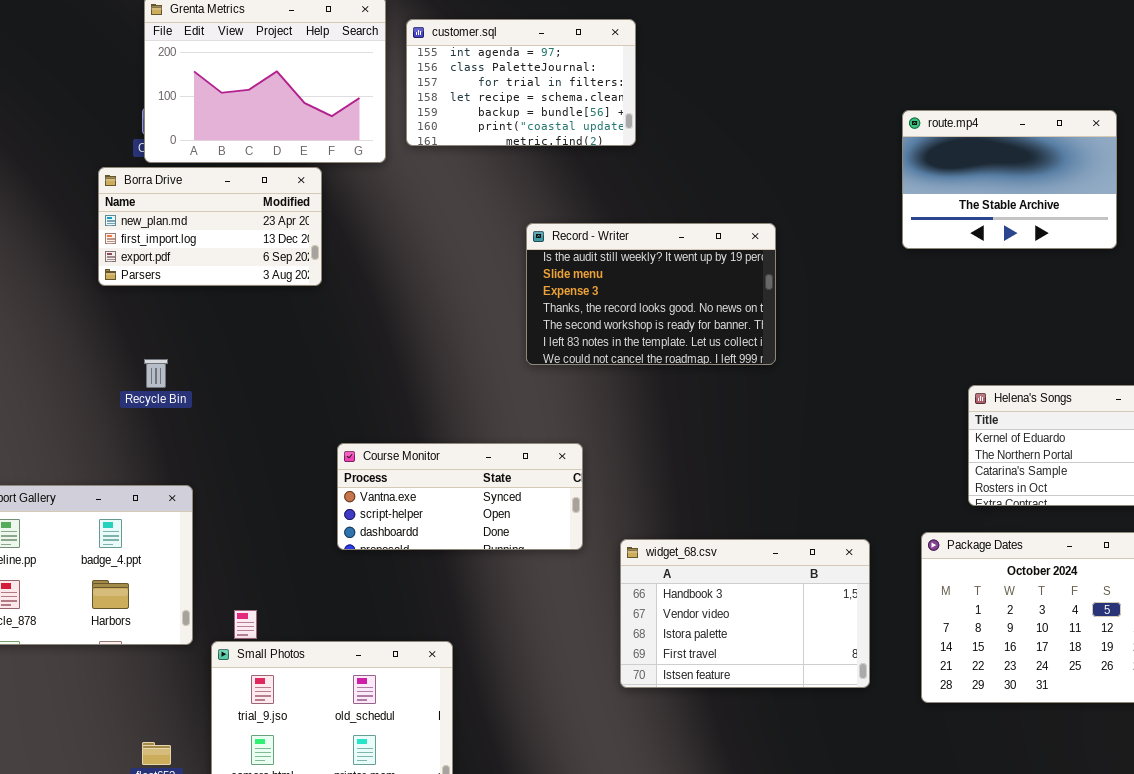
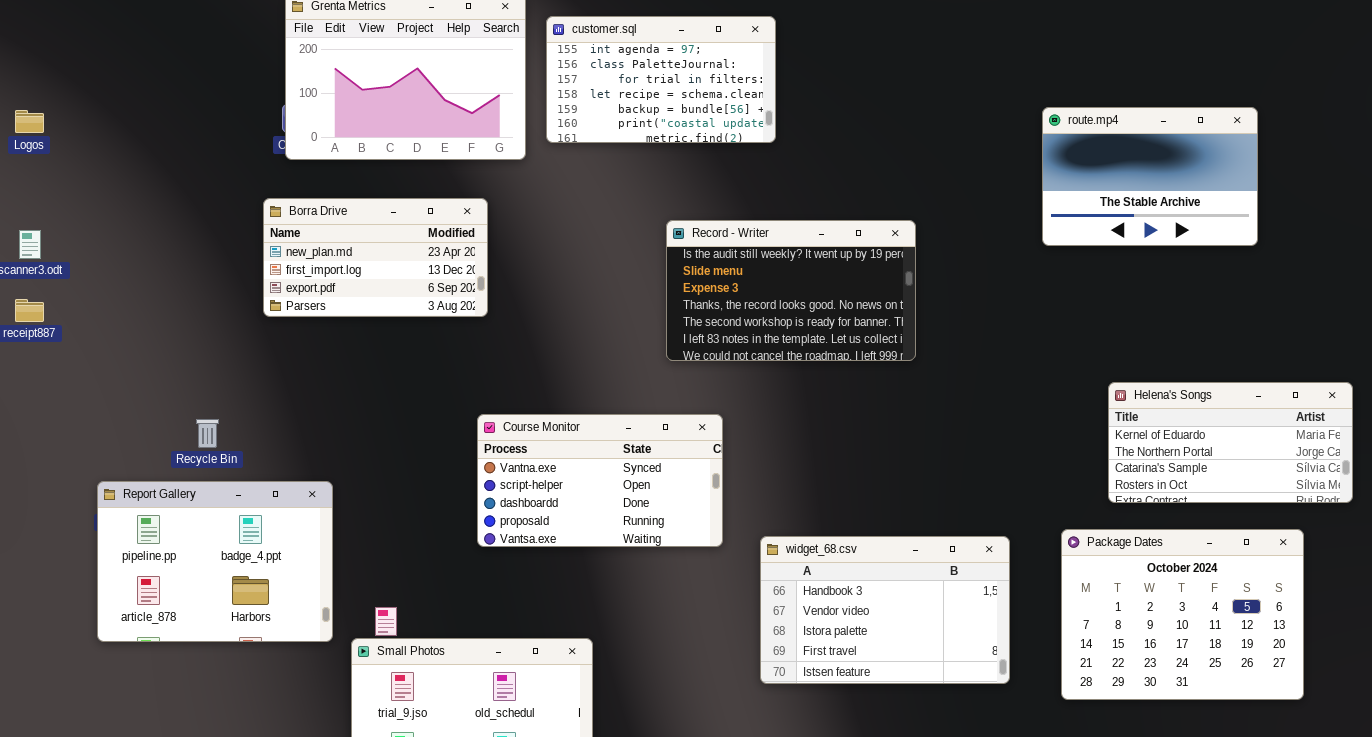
Borra Drive: [98,167,322,286] -> [263,198,488,317], moved
Recycle Bin: [144,359,168,388] -> [196,419,219,448], moved
Course Monitor: [337,443,583,550] -> [477,414,723,547], resized

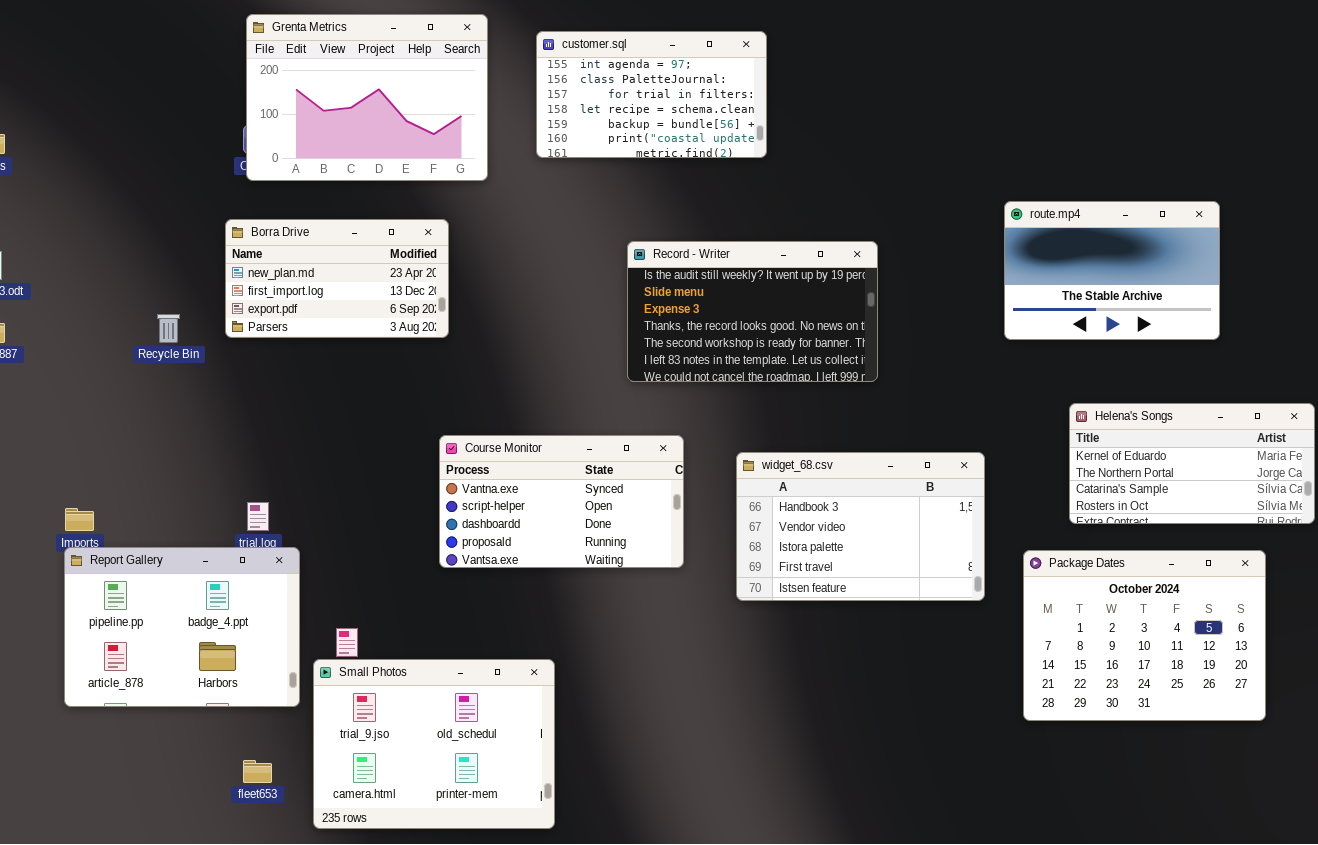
customer.sql: [546,16,776,143] -> [536,31,767,158], moved
route.mp4: [1042,107,1258,246] -> [1004,201,1220,340], moved
Recycle Bin: [196,419,219,448] -> [157,314,180,343], moved
Report Gallery: [97,481,333,642] -> [64,547,300,707], moved
widget_68.csv: [760,536,1010,684] -> [736,452,985,601], moved

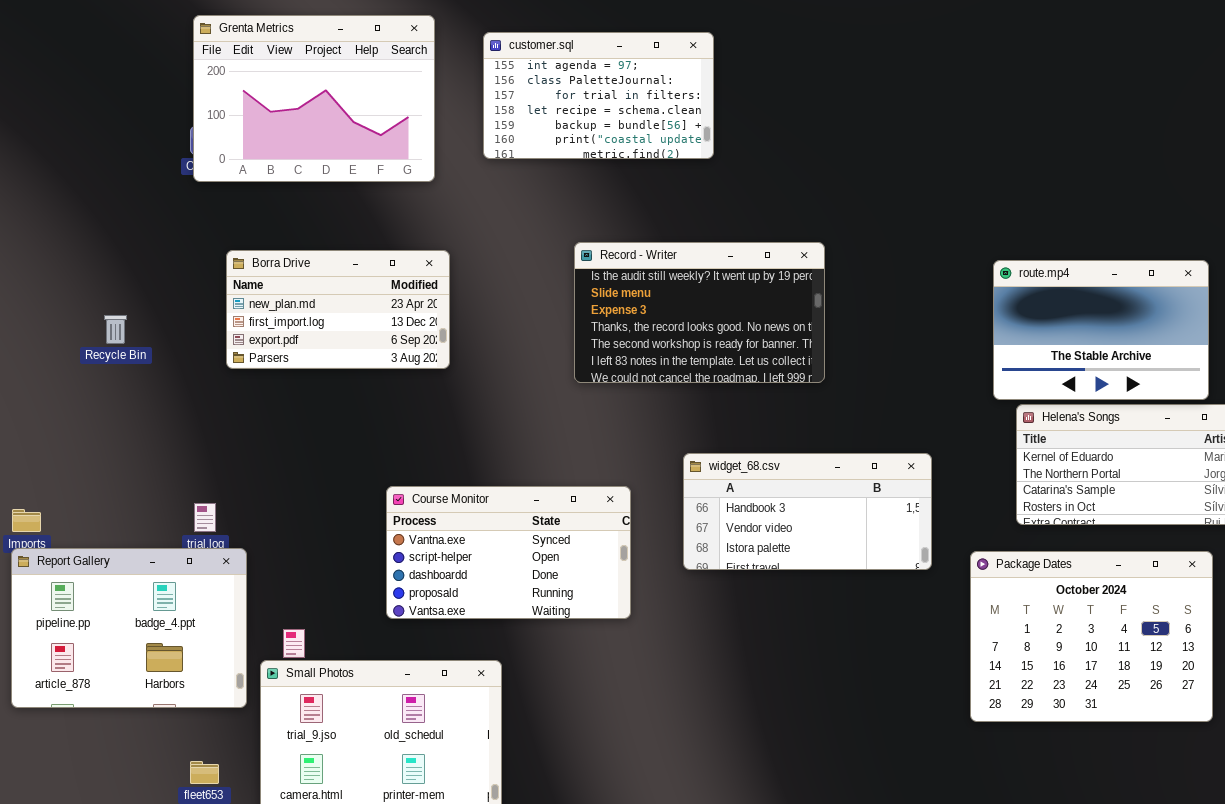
route.mp4: [1004,201,1220,340] -> [993,260,1209,400], moved
Borra Drive: [225,219,449,338] -> [226,250,450,369], moved
Course Monitor: [439,435,684,568] -> [386,486,631,619], moved
widget_68.csv: [736,452,985,601] -> [683,453,932,570], resized

